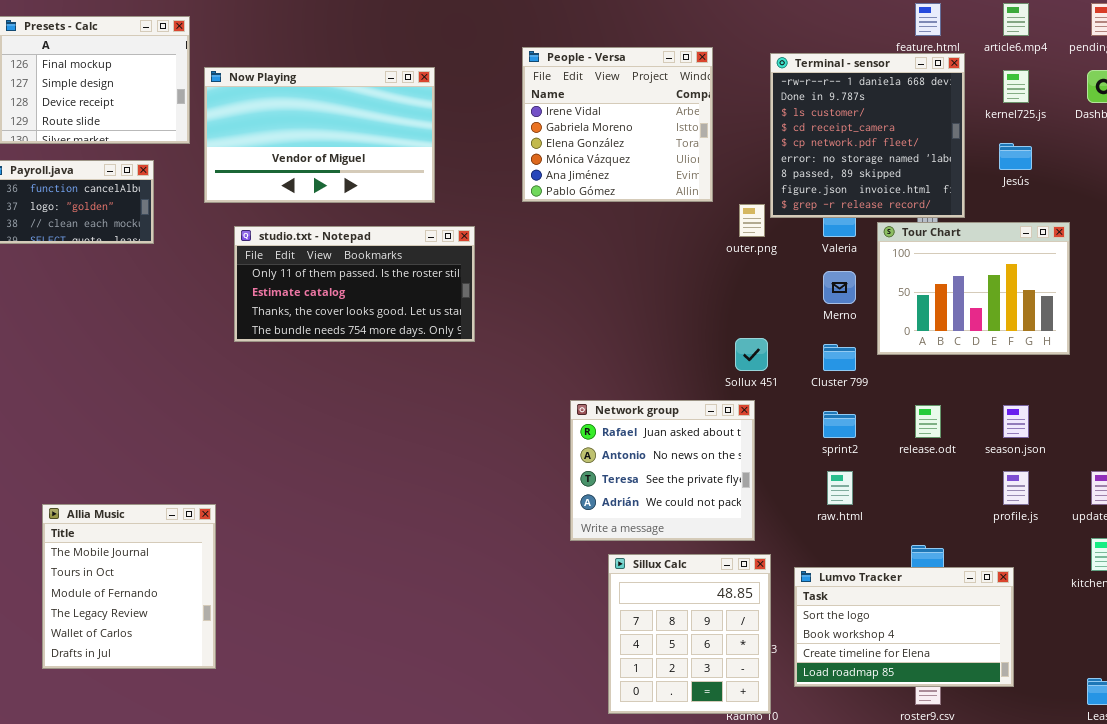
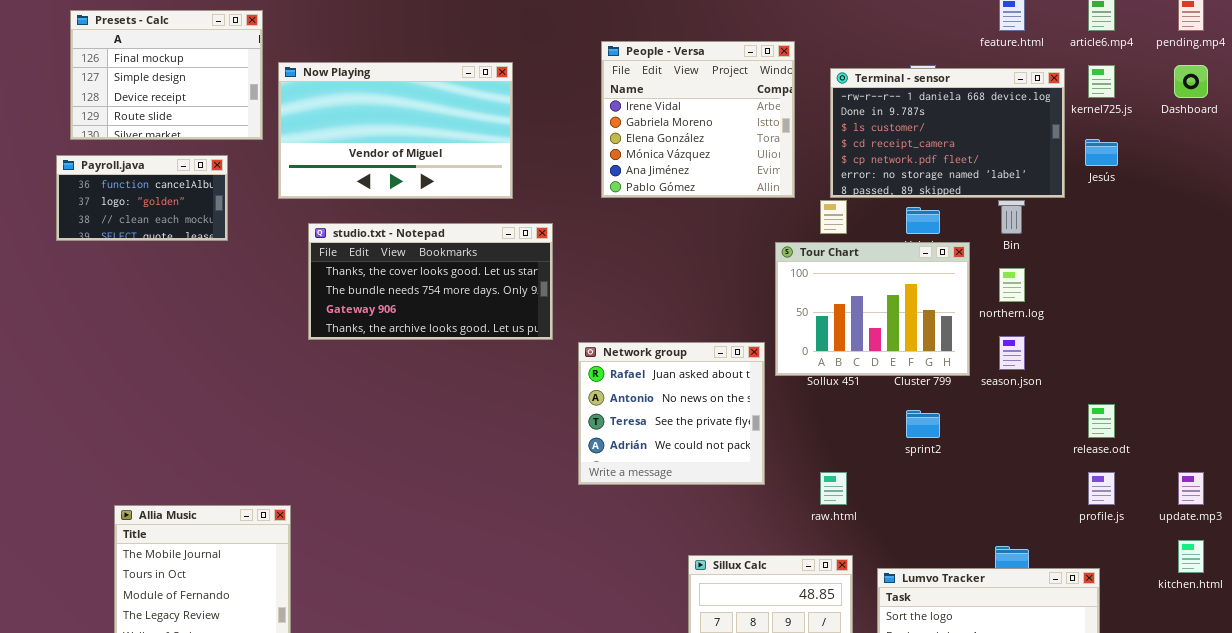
Terminal - sensor: [770,53,965,218] -> [830,68,1065,198], moved, resized
Tour Chart: [877,222,1070,355] -> [775,242,970,376], moved
studio.txt - Notepad: [234,226,475,342] -> [308,223,553,340], scrolled down 2 rows
Network group: [570,400,755,541] -> [578,342,765,485], moved
release.odt: [915,405,941,438] -> [1088,404,1115,438], moved
season.json: [1003,405,1029,438] -> [999,336,1025,370], moved
raw.html: [827,471,853,505] -> [820,472,847,505], moved

